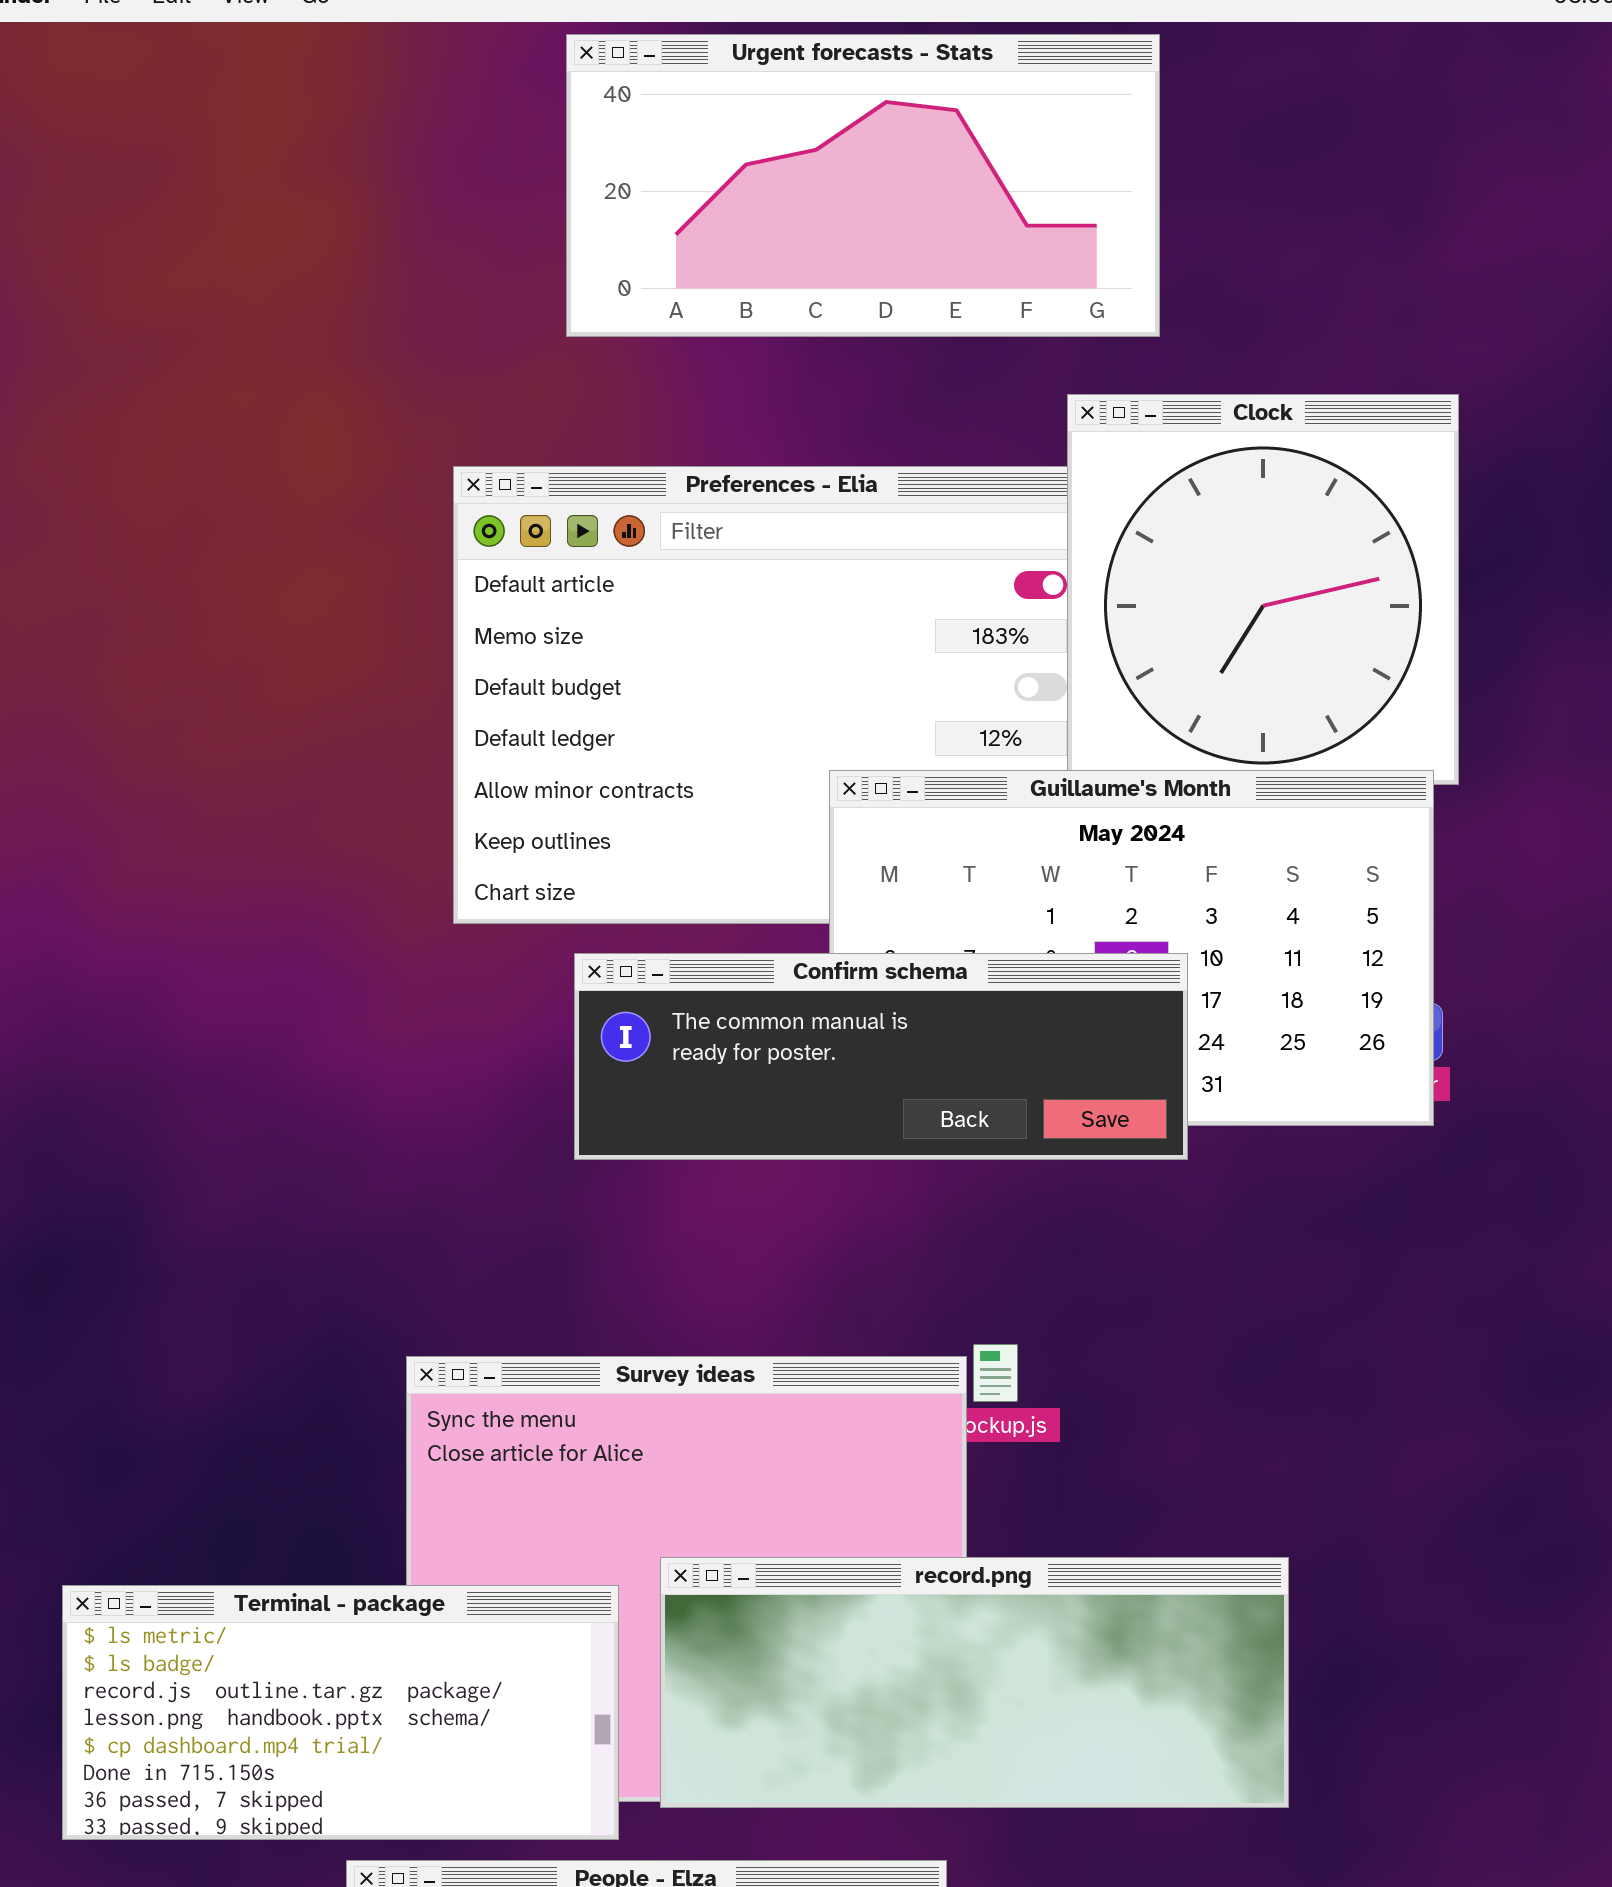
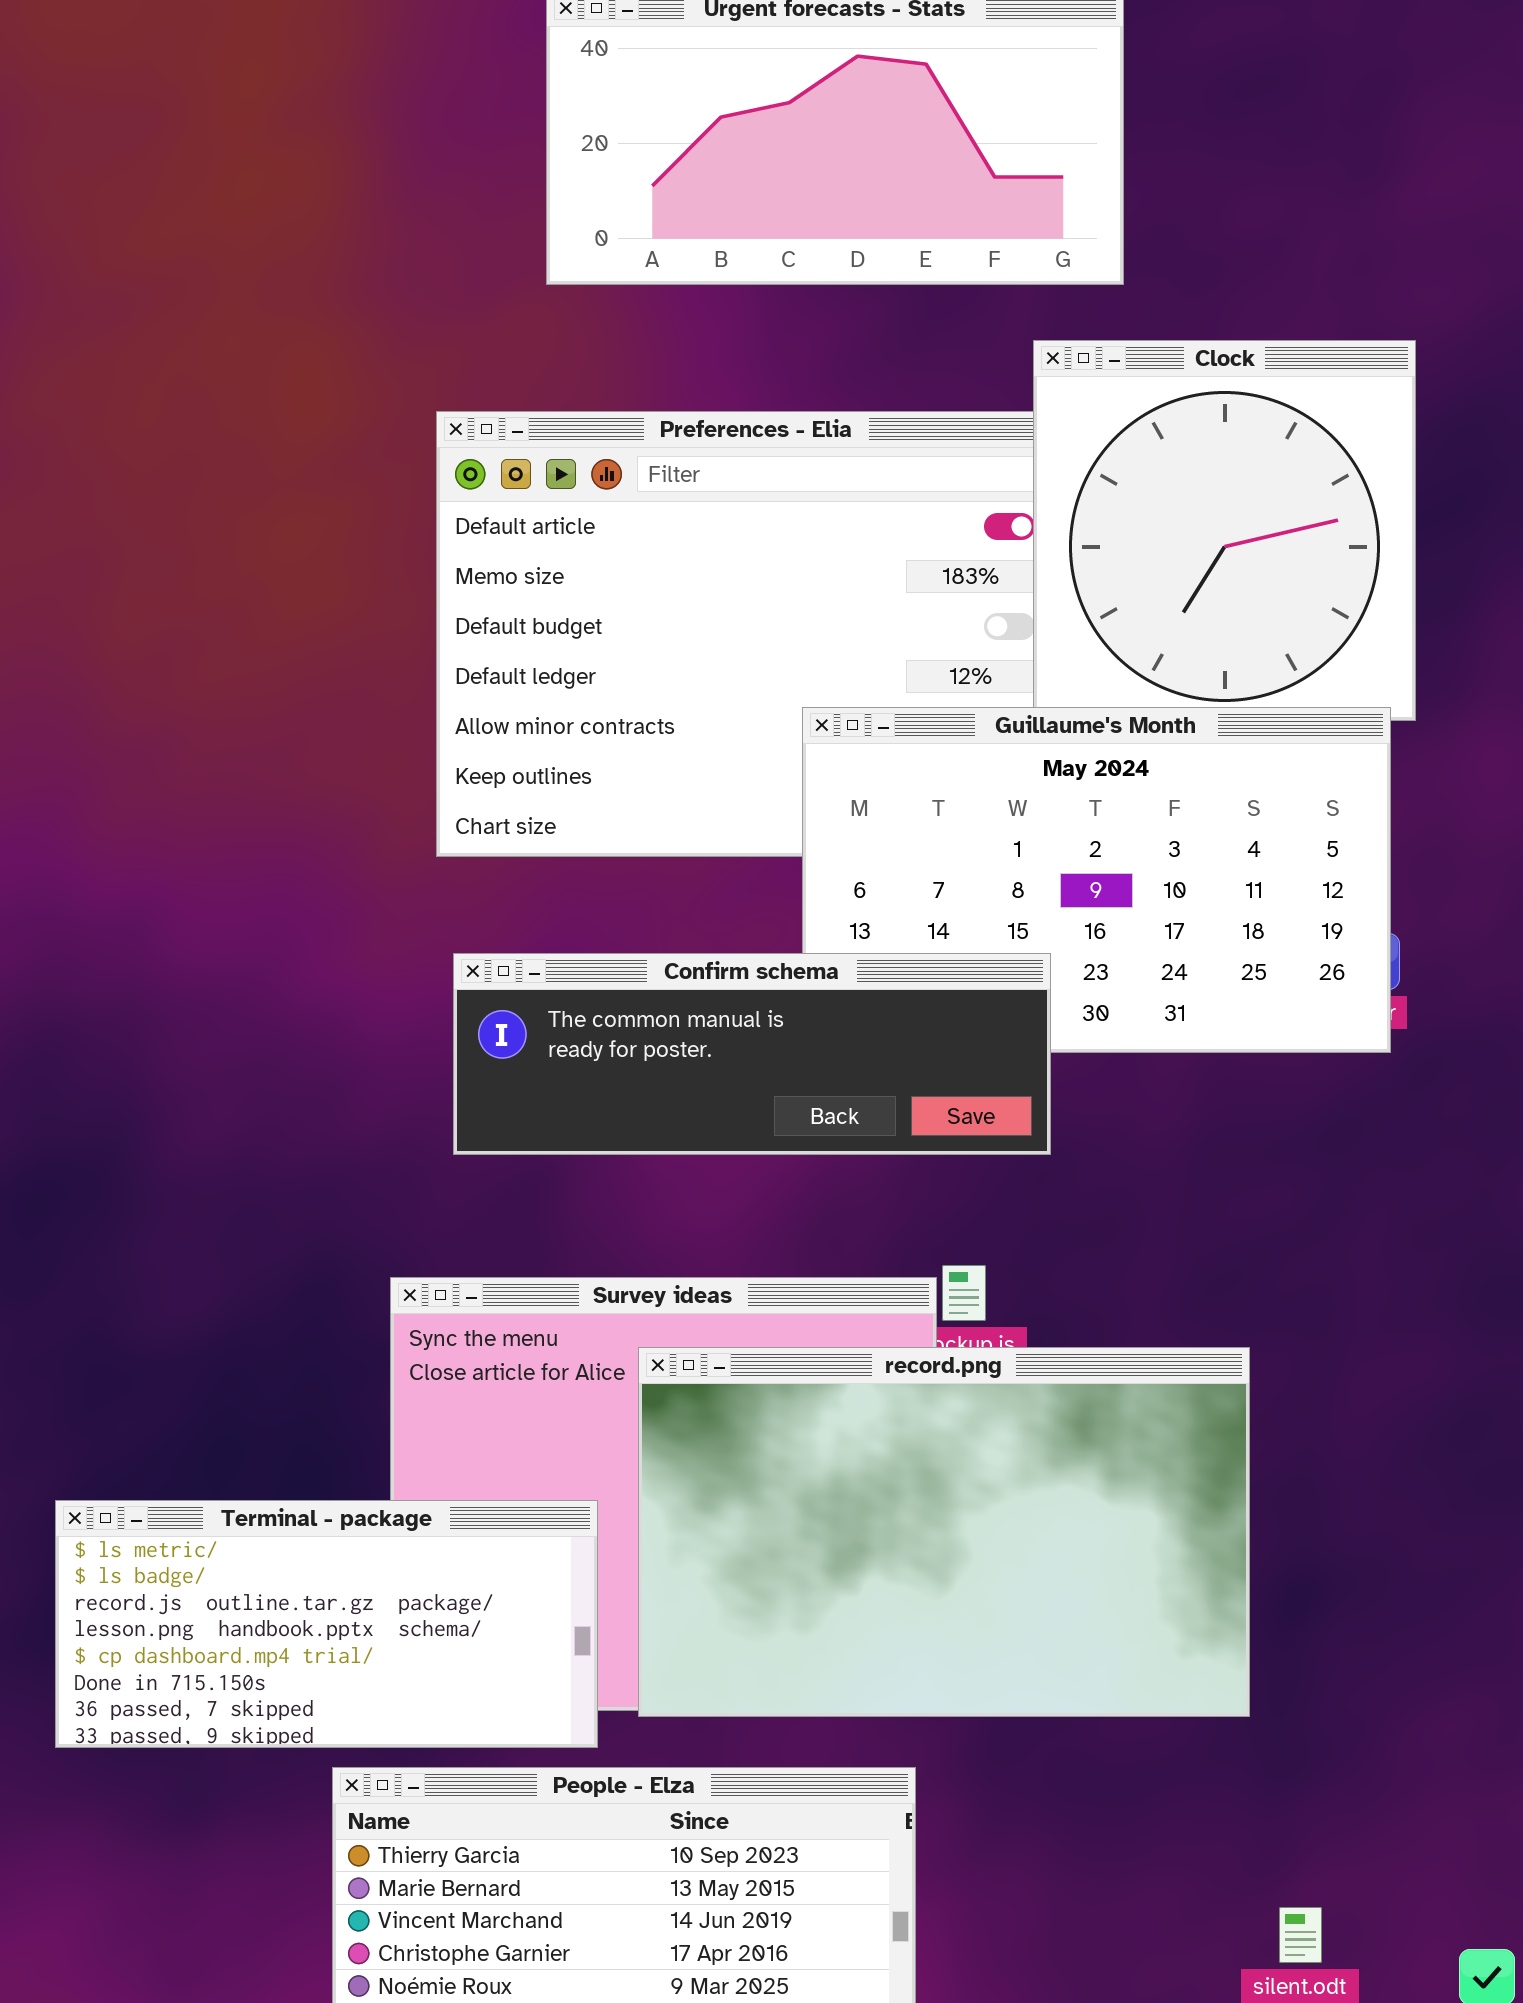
Confirm schema: [574,953,1188,1160] -> [453,953,1051,1155], moved
record.png: [660,1557,1289,1808] -> [638,1347,1250,1717], resized

